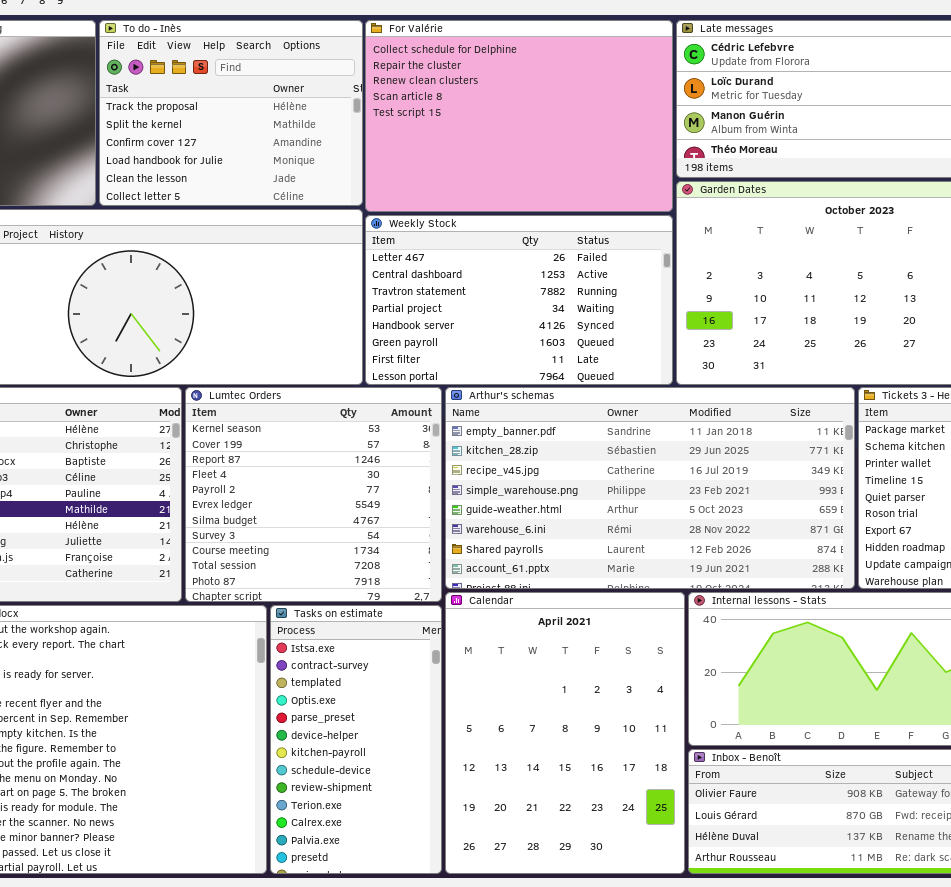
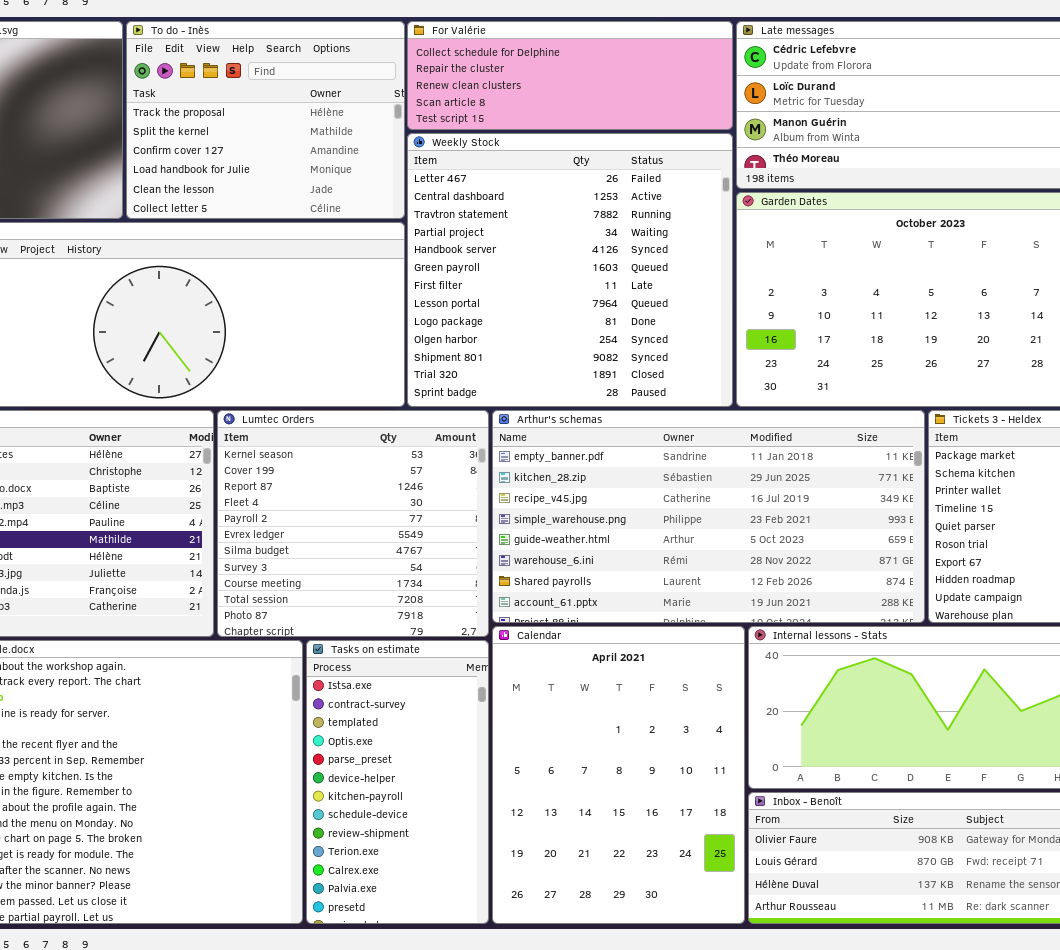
For Valérie: [365,20,673,212] -> [407,21,733,130], resized
Weekly Stock: [365,215,673,385] -> [407,133,733,407], resized

